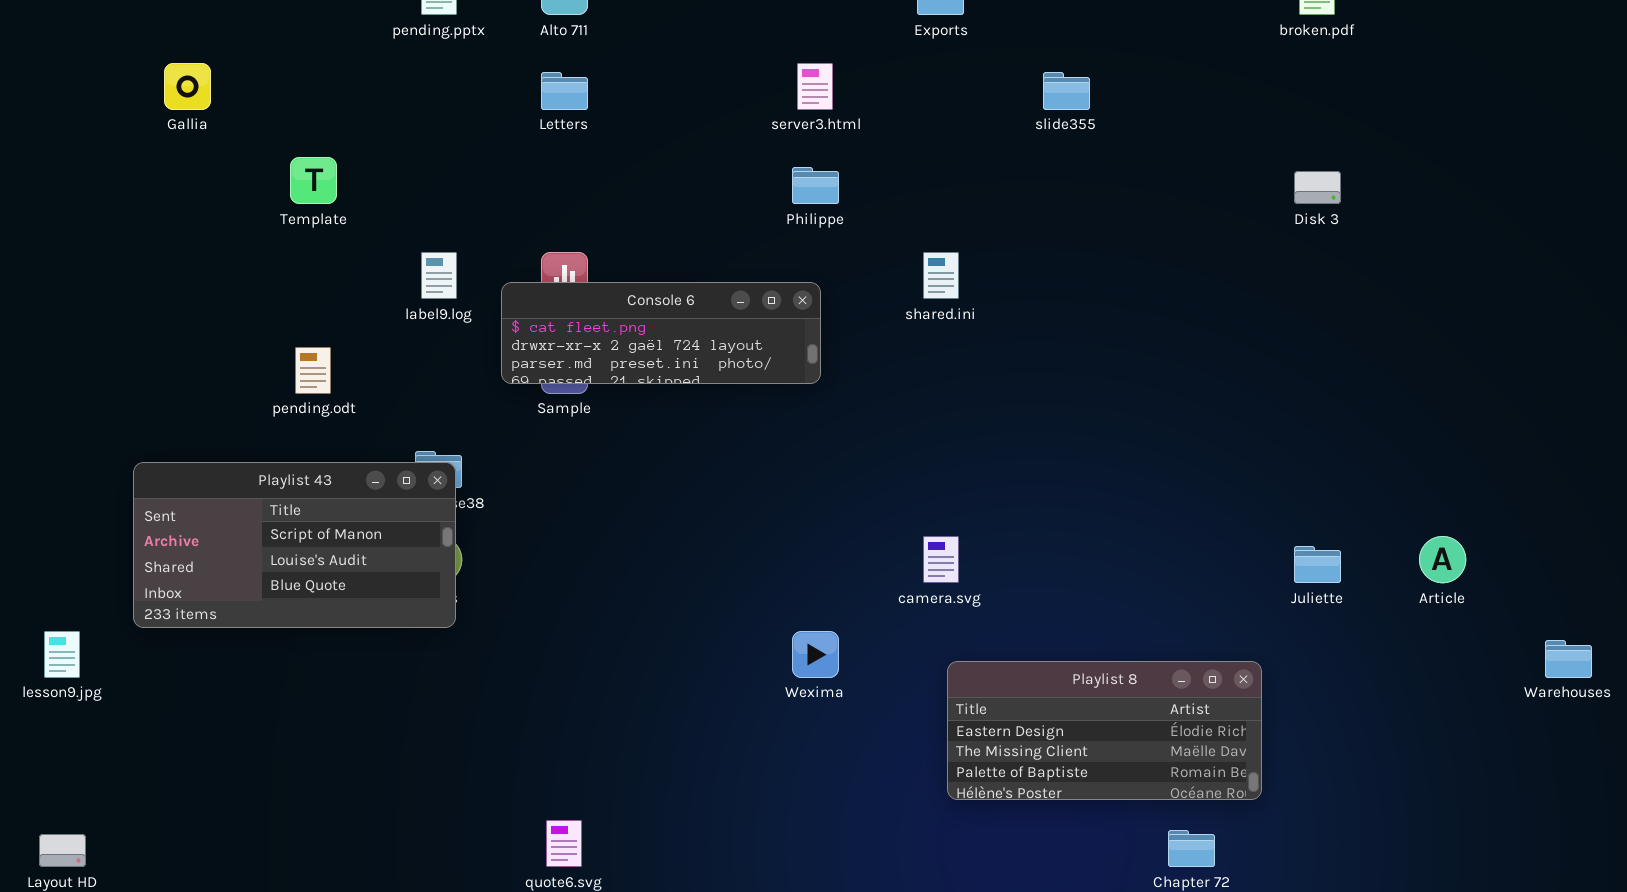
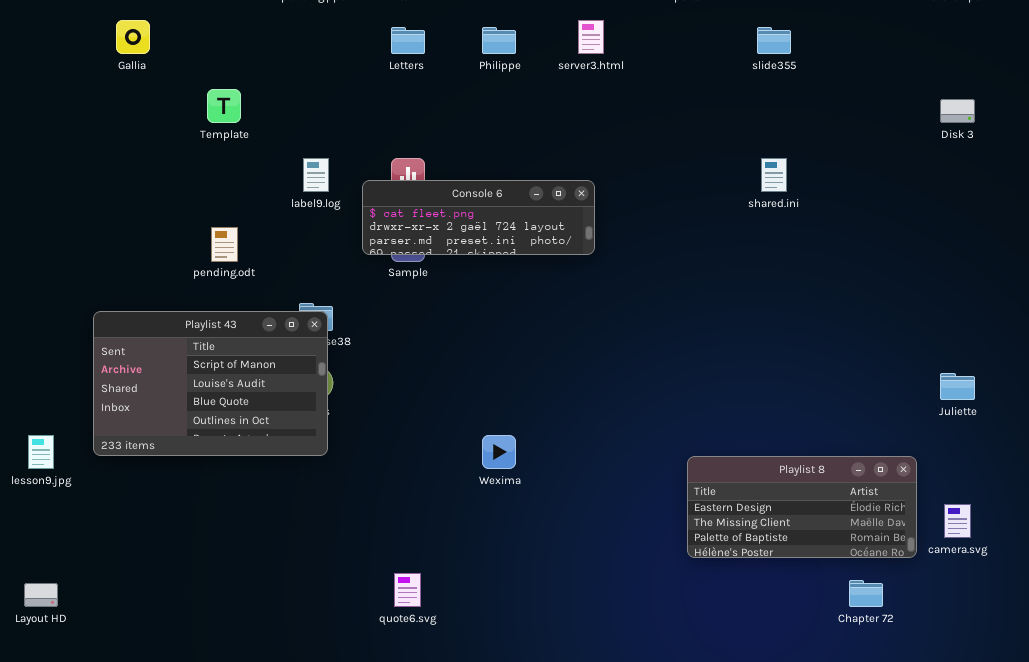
Philippe: [792,167,839,204] -> [482,27,516,54], moved
shared.ini: [923,252,959,299] -> [761,158,787,192], moved
Playlist 43: [133,462,456,628] -> [93,311,328,456], resized
camera.svg: [923,536,959,583] -> [944,504,971,538], moved
Wexima: [792,631,839,678] -> [482,435,516,469], moved

